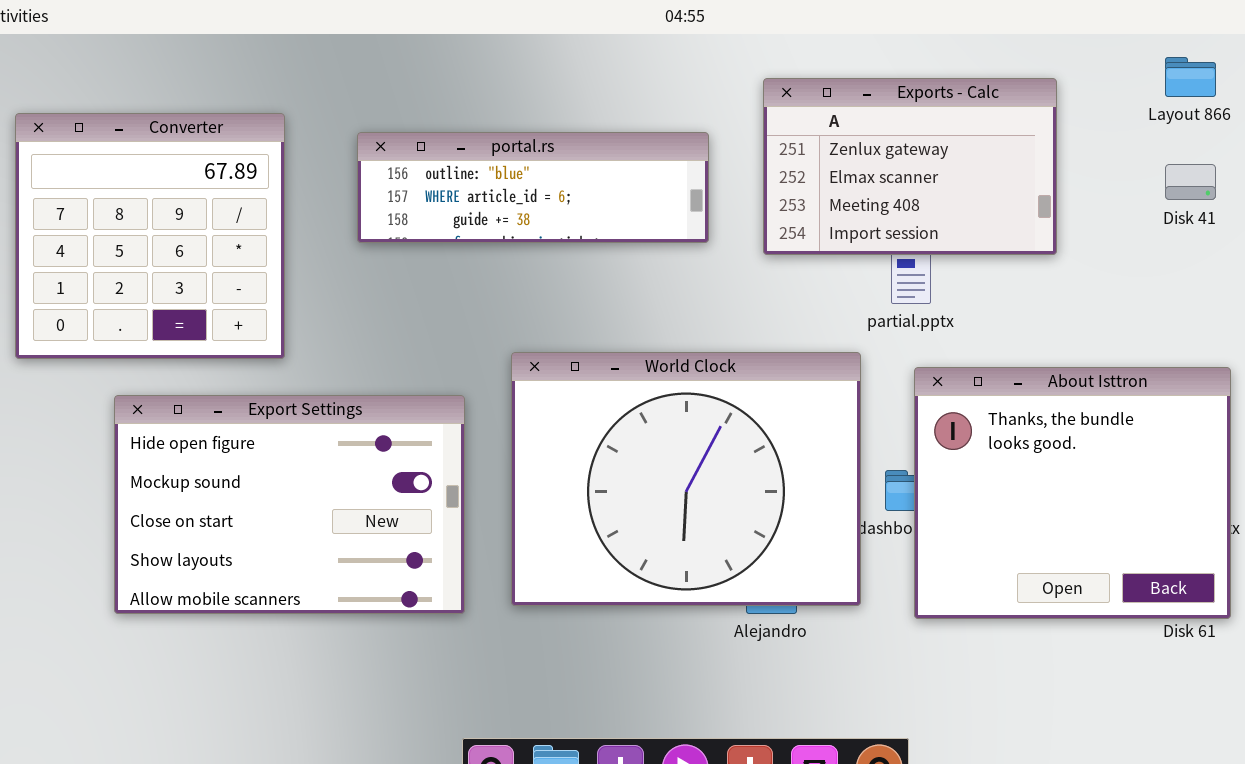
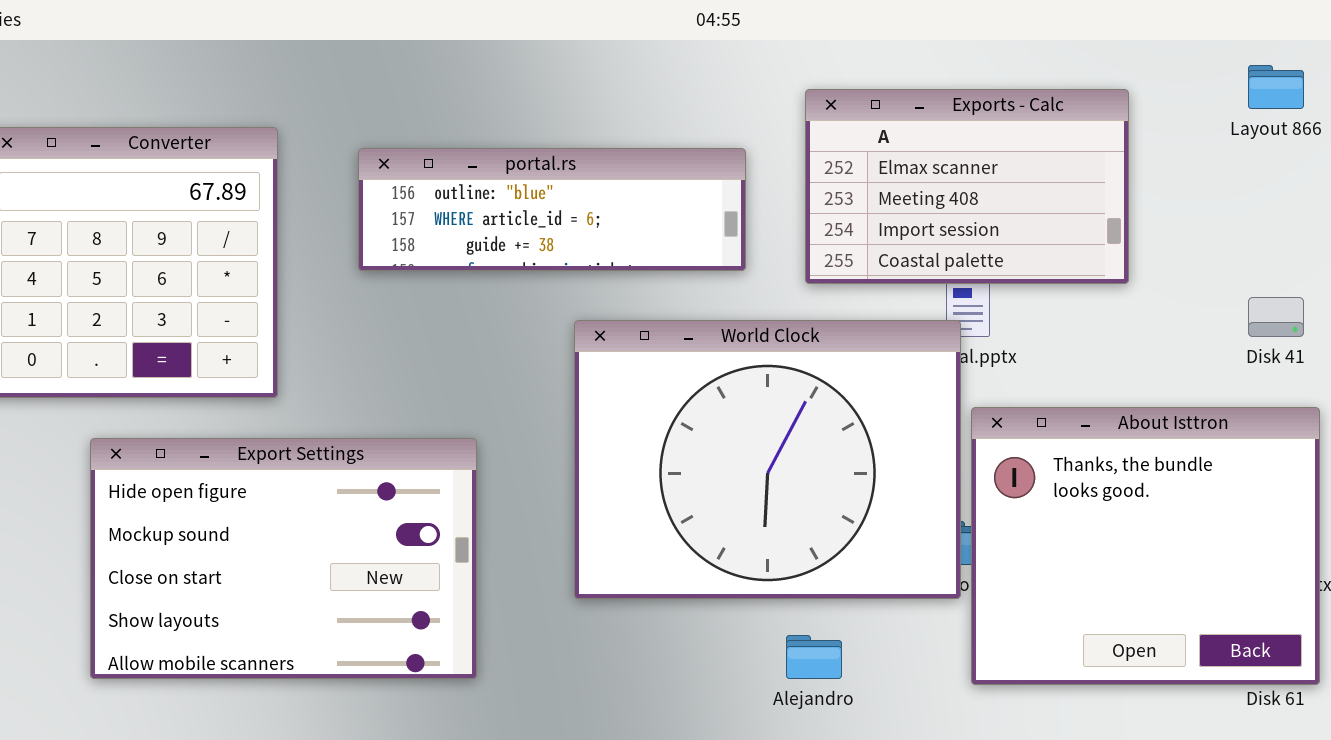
Exports - Calc: [763,78,1057,255] -> [805,89,1129,284], scrolled down 1 row
Disk 41: [1165,164,1216,200] -> [1248,297,1304,337], moved
World Clock: [511,352,861,606] -> [574,320,961,599], moved

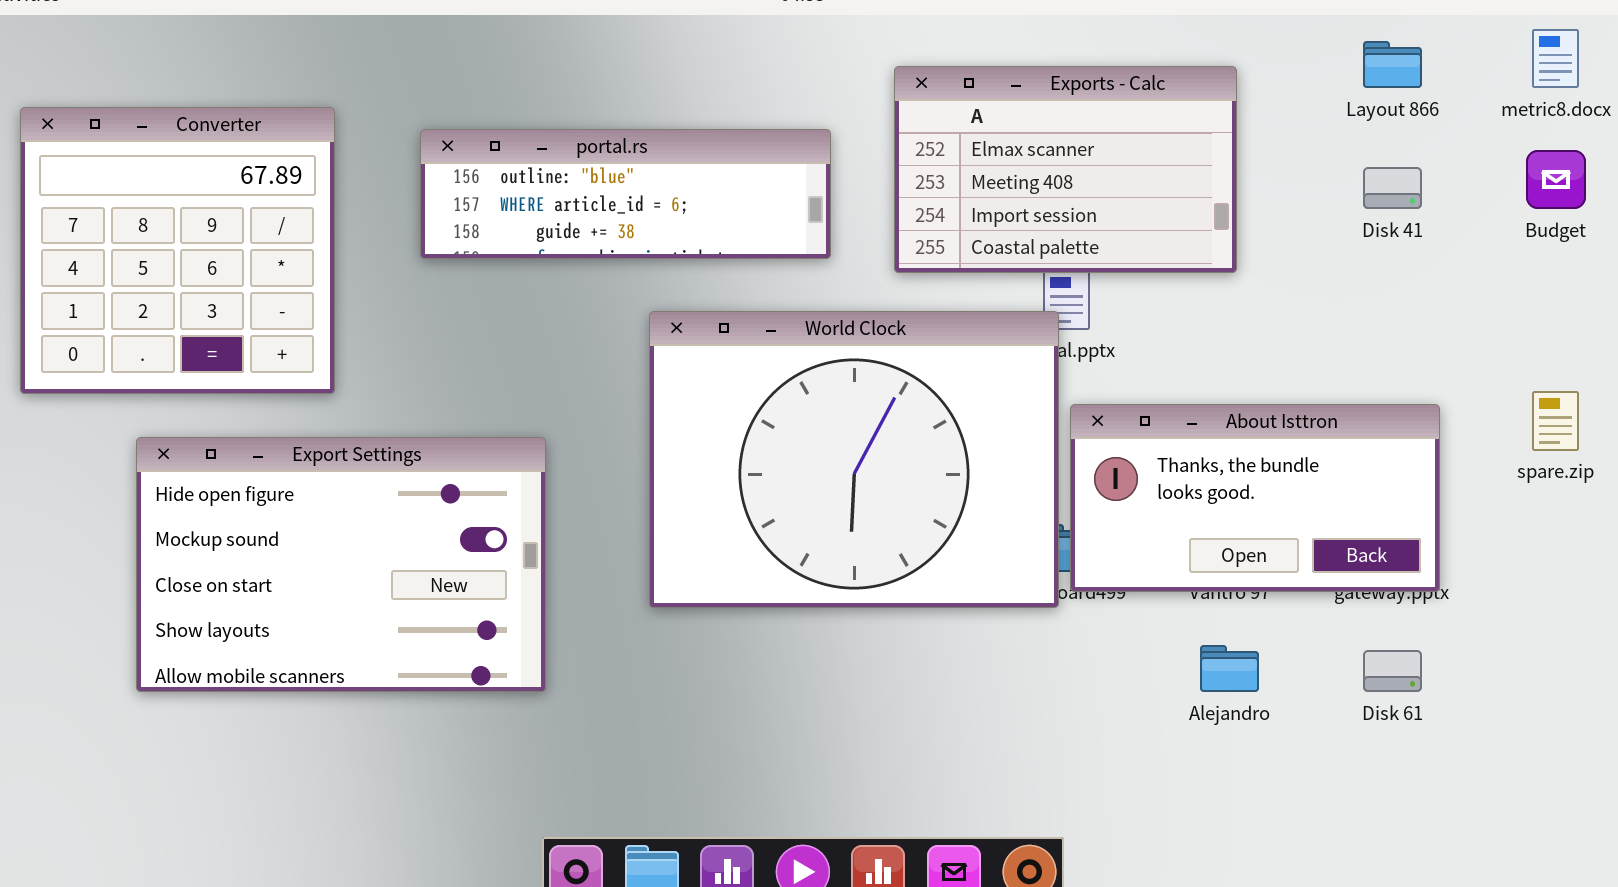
Disk 41: [1248,297,1304,337] -> [1363,167,1422,209], moved
About Isttron: [971,407,1320,685] -> [1070,404,1440,592], resized
Alejandro: [786,635,842,679] -> [1200,645,1259,692], moved

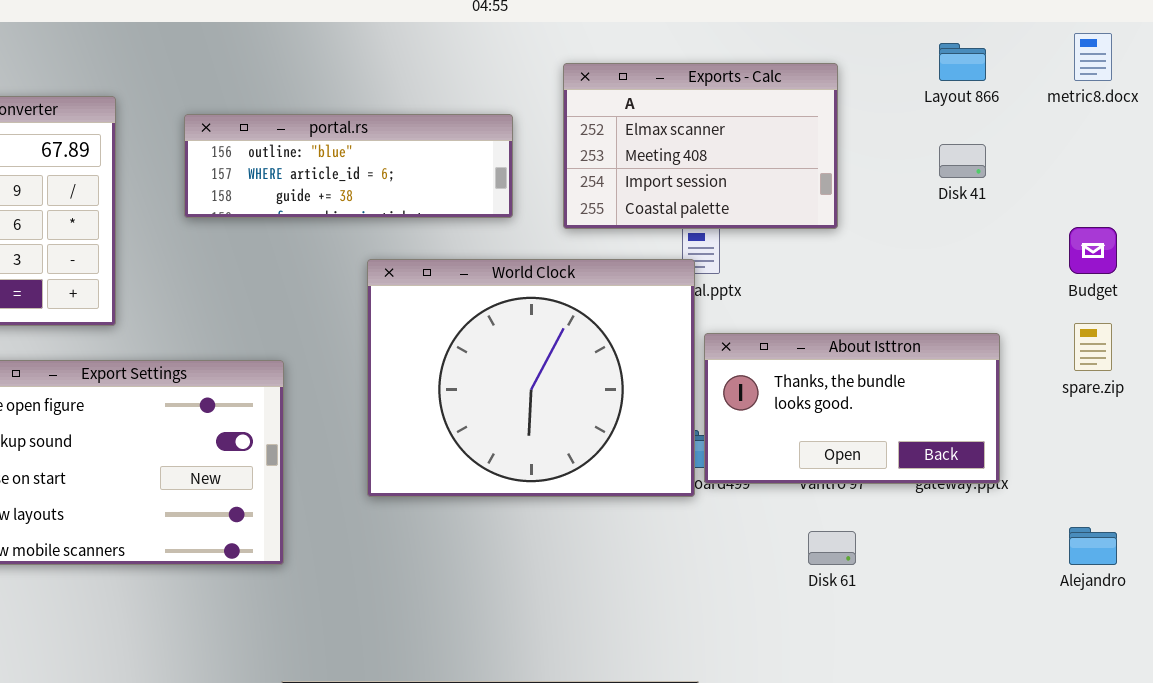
Budget: [1526,150,1586,209] -> [1069,227,1117,274], moved
Alejandro: [1200,645,1259,692] -> [1069,527,1117,565], moved
Disk 61: [1363,650,1422,692] -> [808,531,856,565], moved

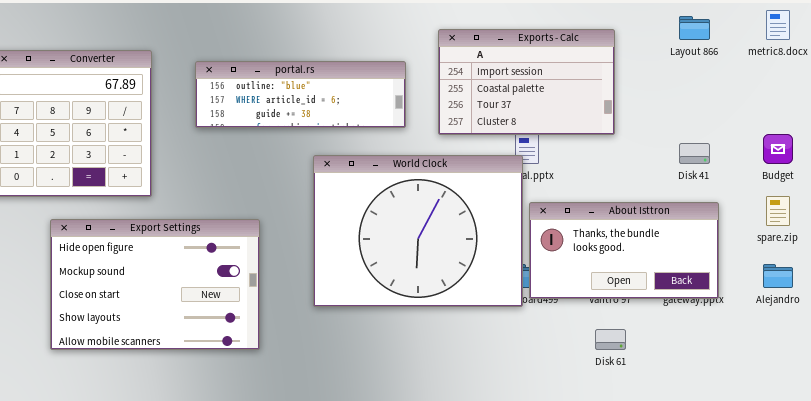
Exports - Calc: [563,63,838,229] -> [438,29,615,135], scrolled down 2 rows
Disk 41: [939,144,986,178] -> [679,143,710,164], moved
Alejandro: [1069,527,1117,565] -> [763,264,793,288], moved

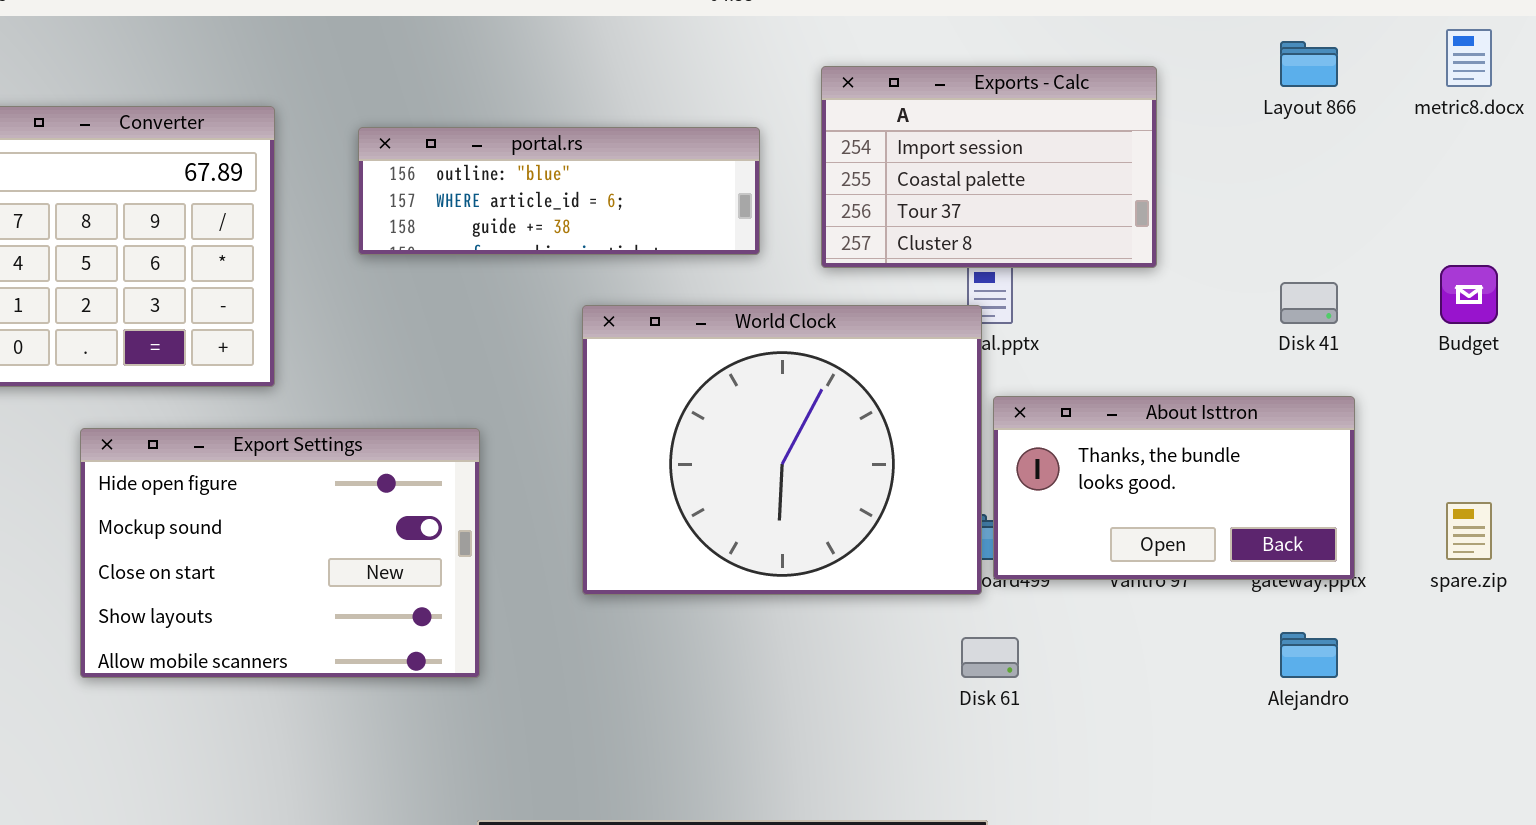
spare.zip: [766,196,790,226] -> [1446,502,1492,560], moved
Alejandro: [763,264,793,288] -> [1280,632,1338,678], moved
Disk 61: [595,329,626,350] -> [961,637,1019,678], moved

